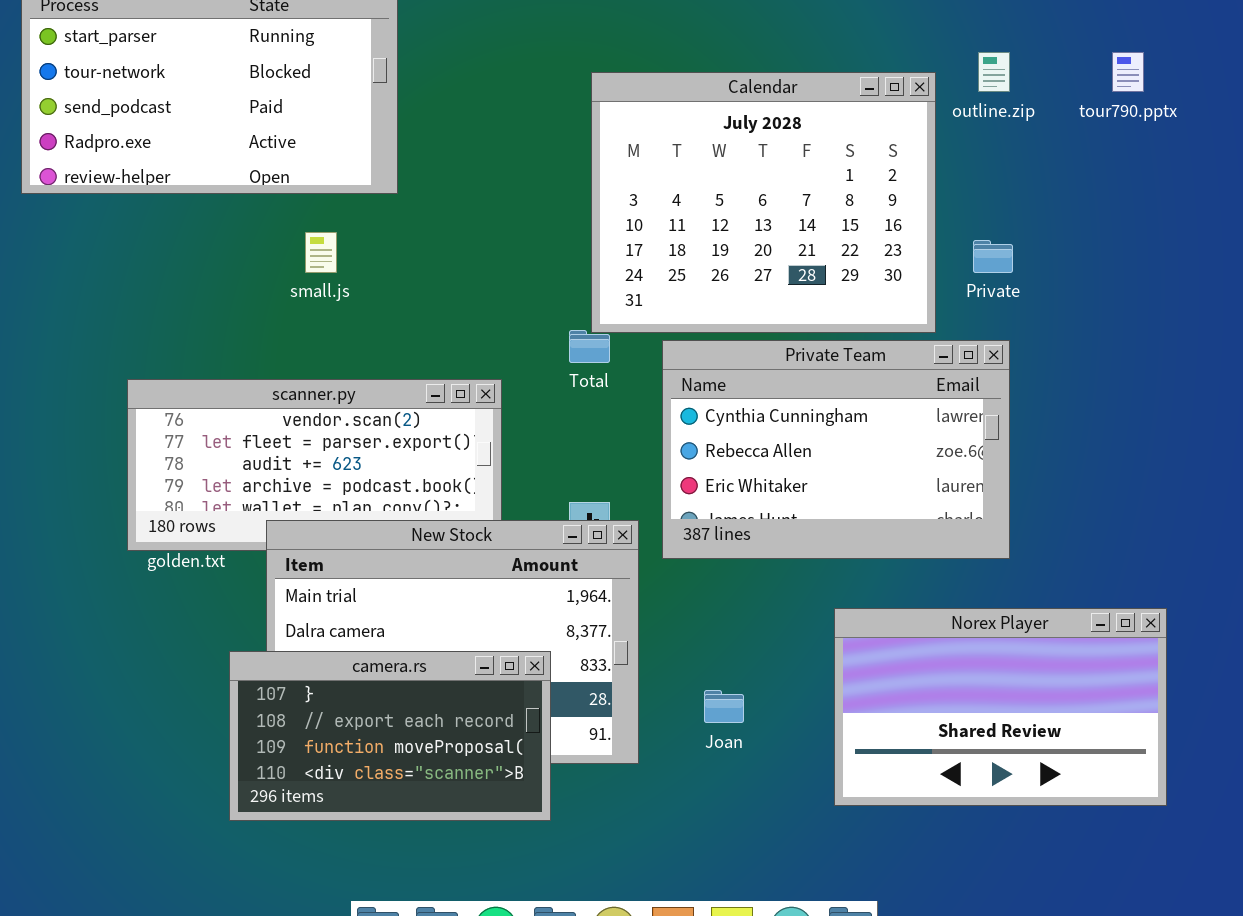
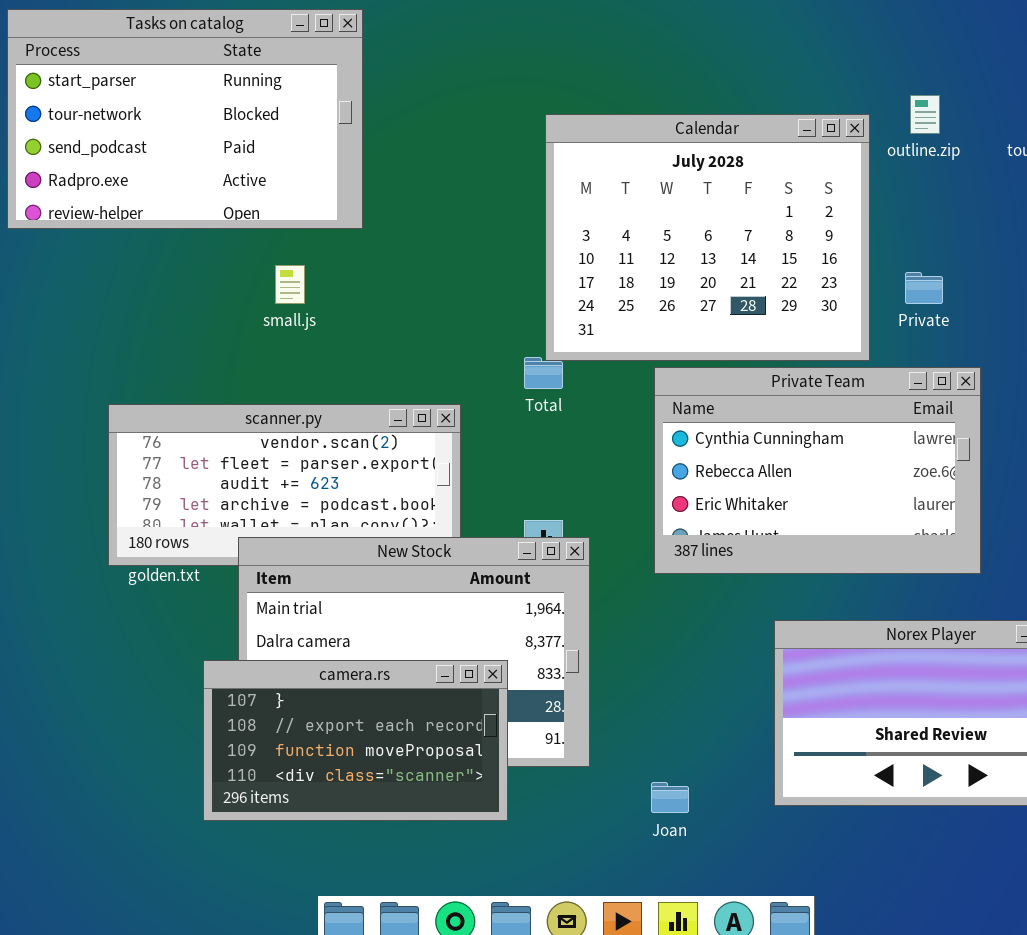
Private Team: [662,340,1010,559] -> [654,367,981,574], moved
Joan: [704,690,744,723] -> [651,782,689,813], moved

